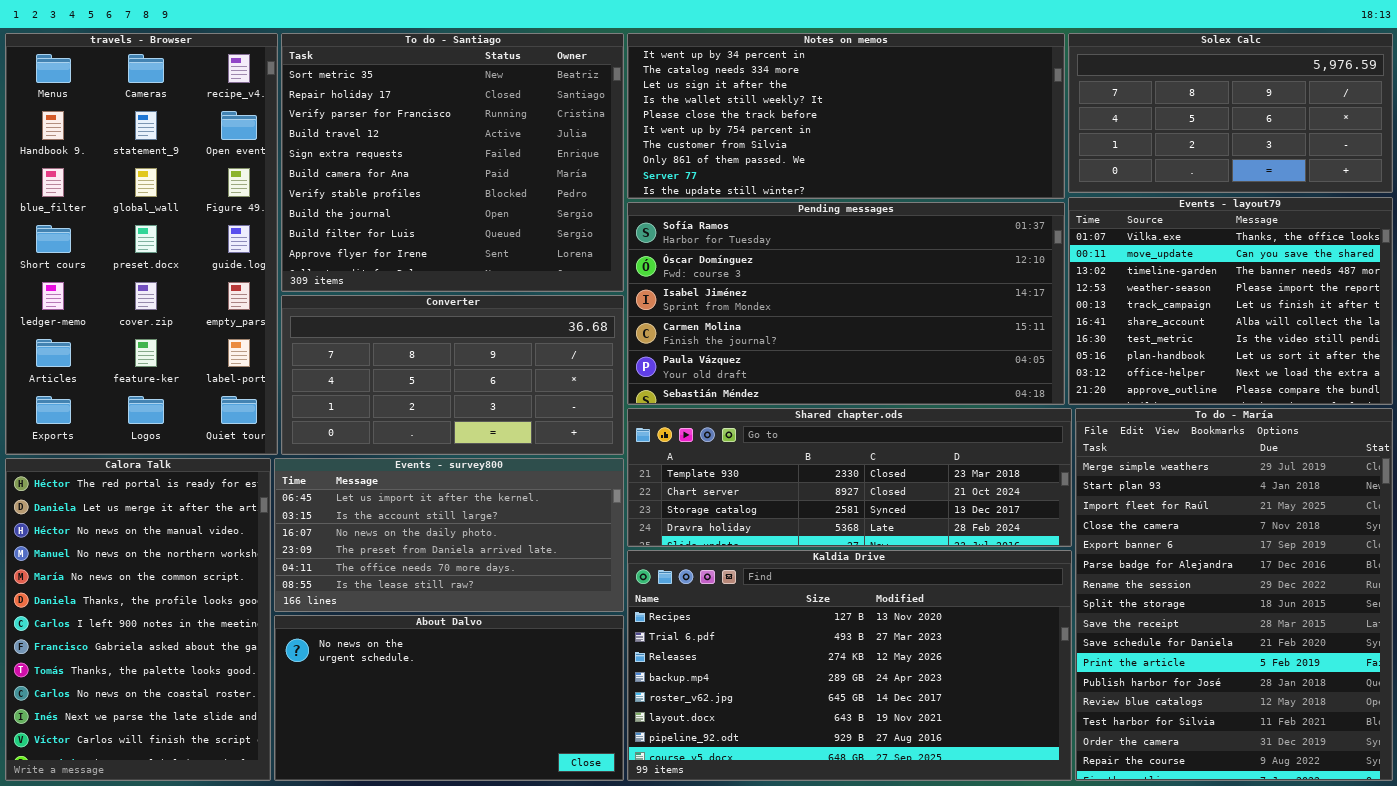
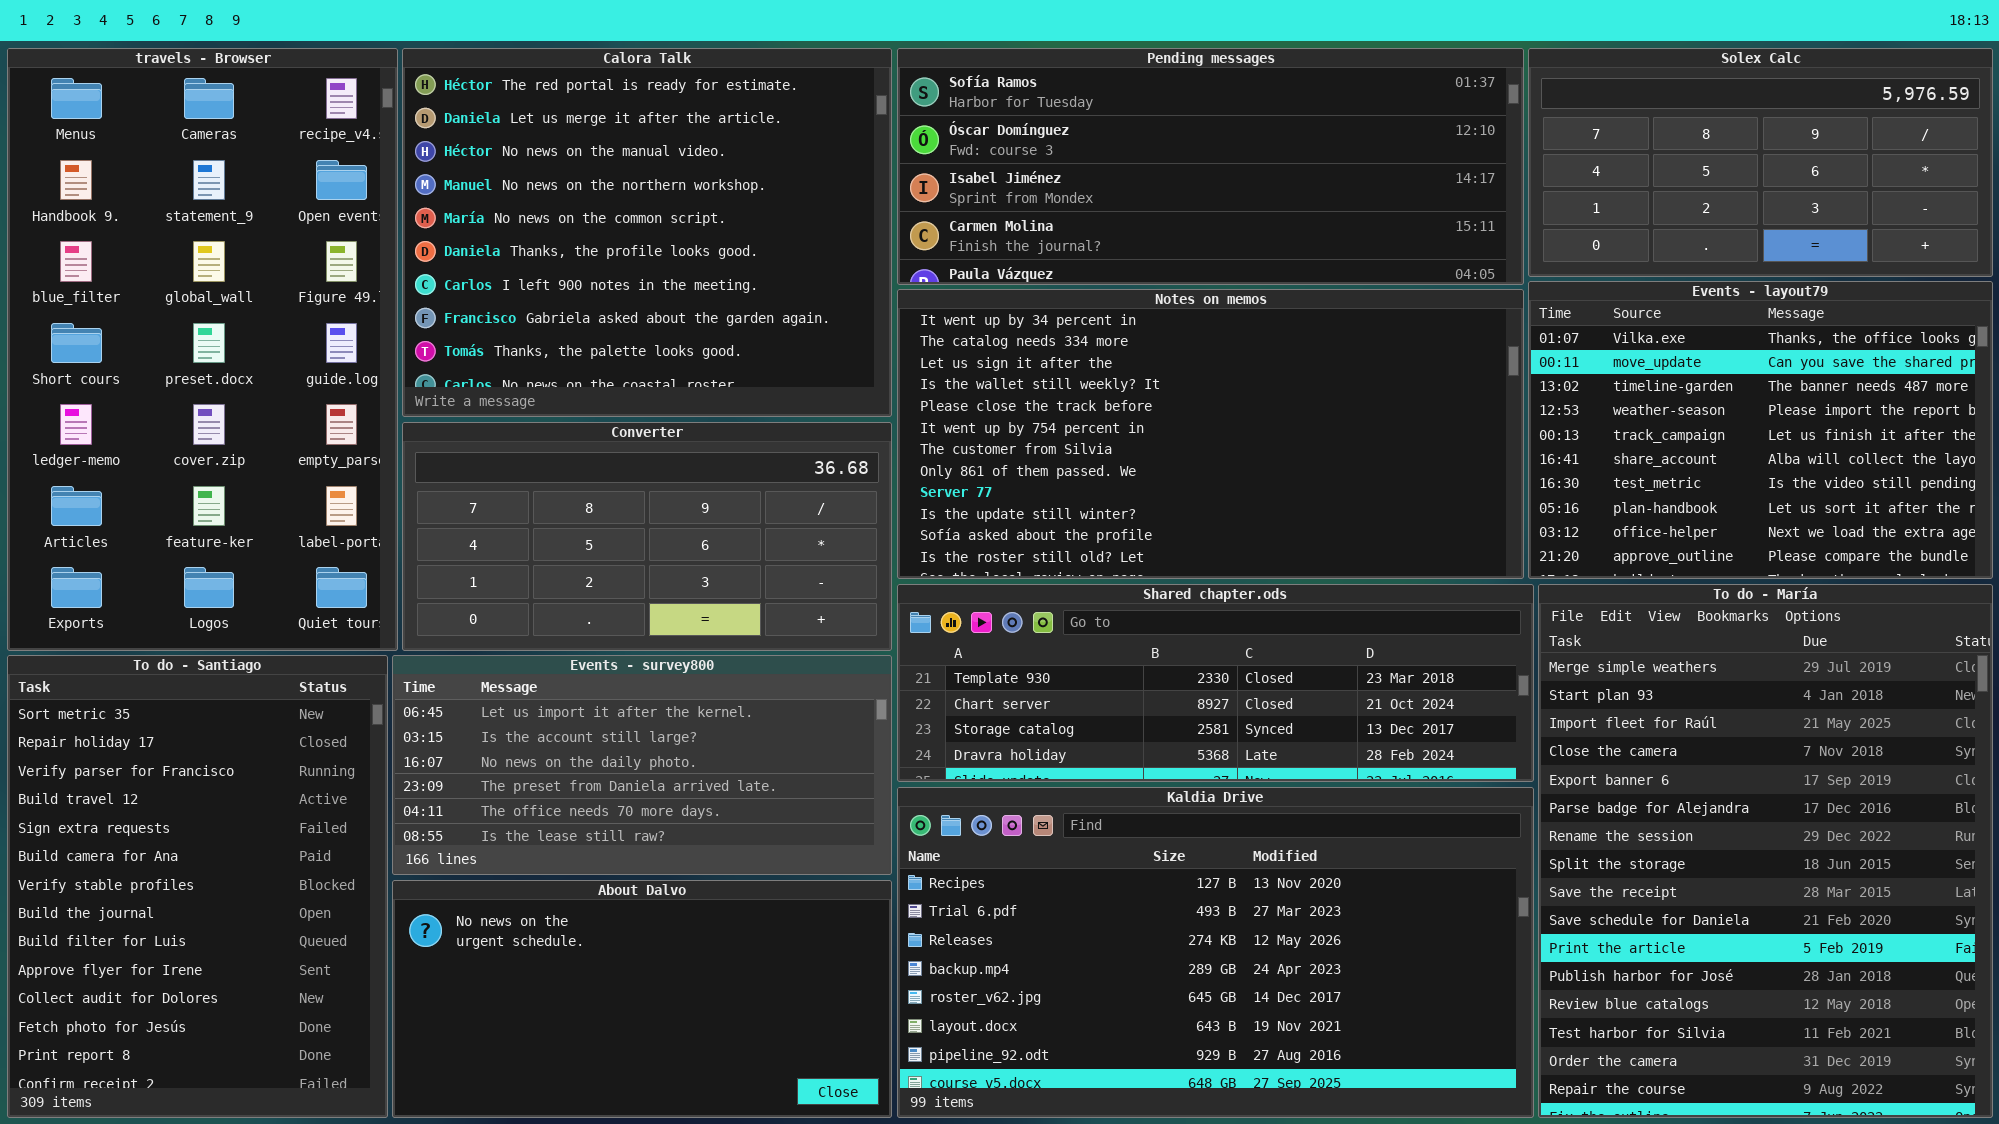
To do - Santiago: [281,33,624,292] -> [7,655,388,1118], moved, resized
Notes on memos: [627,33,1065,199] -> [897,289,1524,579], moved, resized
Pending messages: [627,202,1065,405] -> [897,48,1524,285], moved, resized
Calora Talk: [5,458,271,781] -> [402,48,892,417], moved, resized

